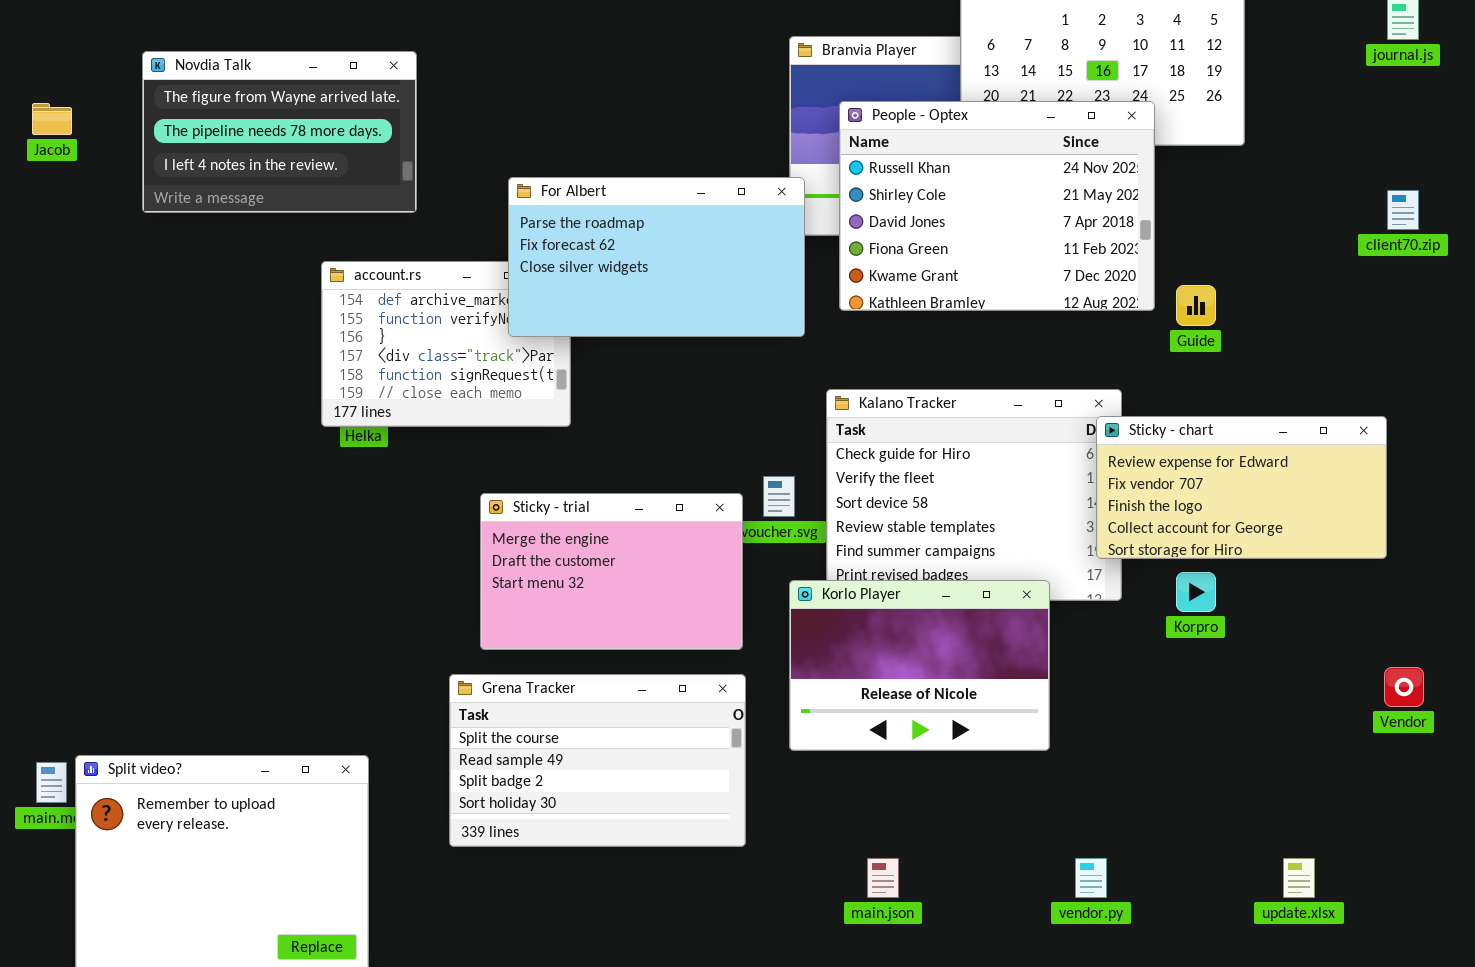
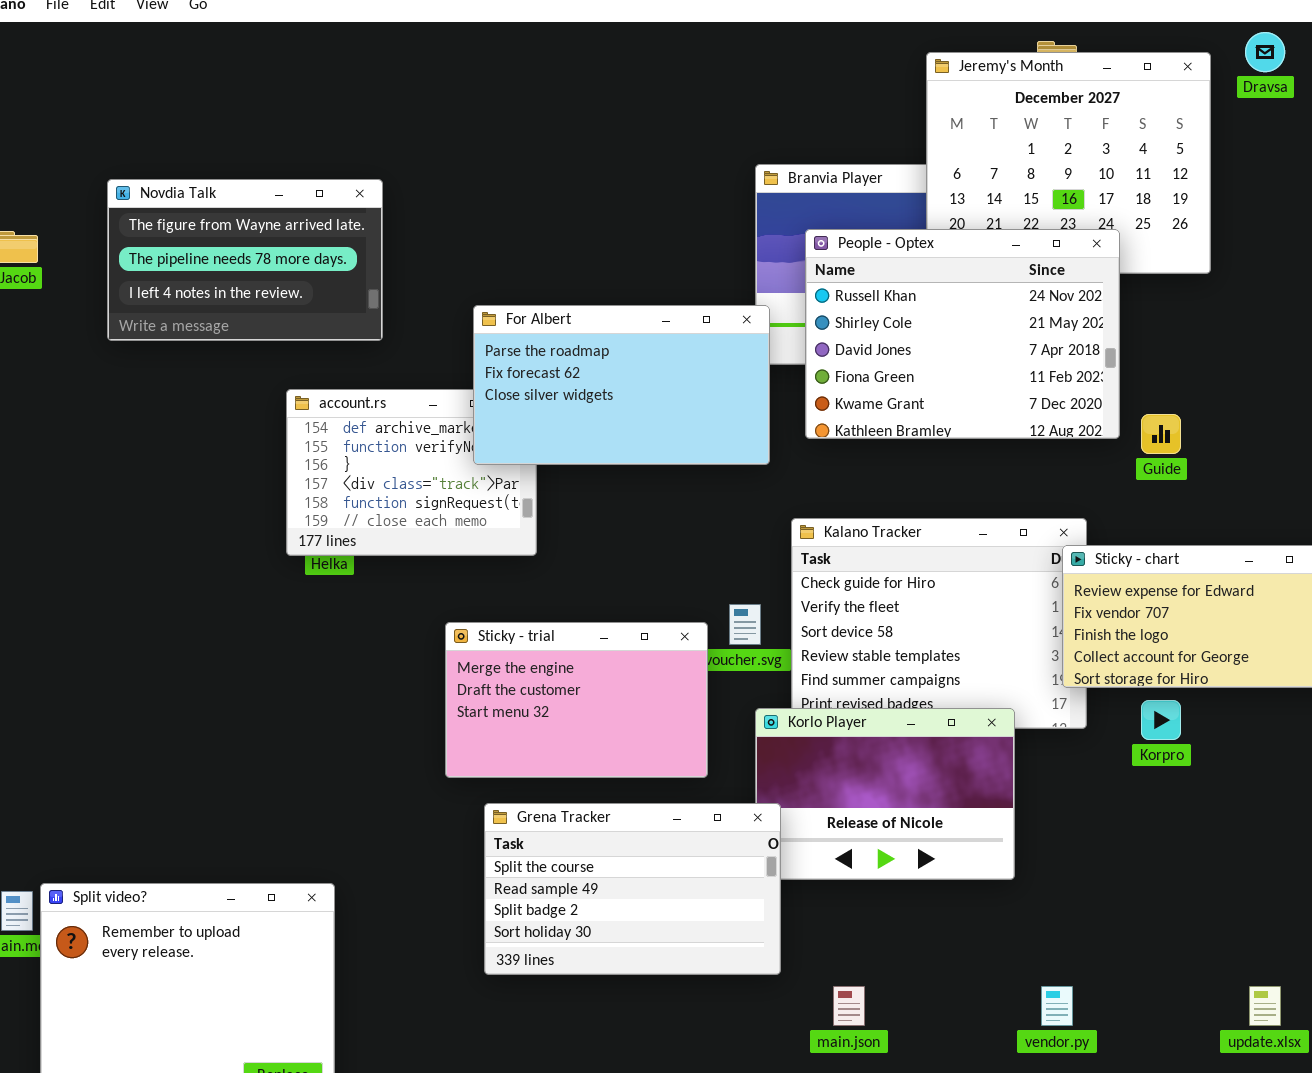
Grena Tracker: [449,674,746,847] -> [484,803,781,975], moved

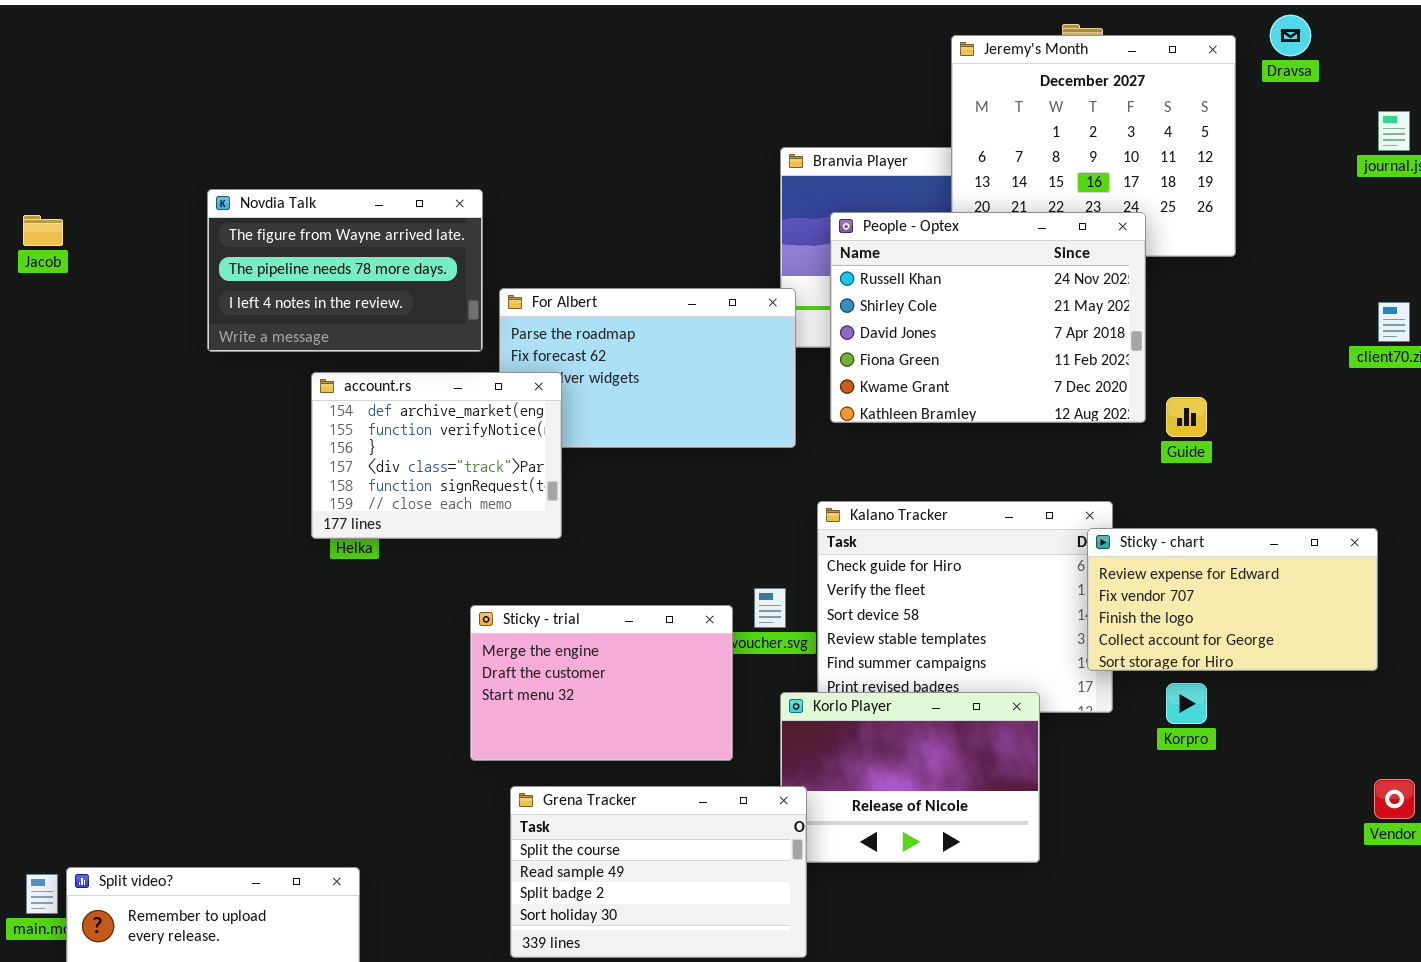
Novdia Talk: [107,179,383,341] -> [207,189,483,352], moved
account.rs: [286,389,537,556] -> [311,372,562,539], raised

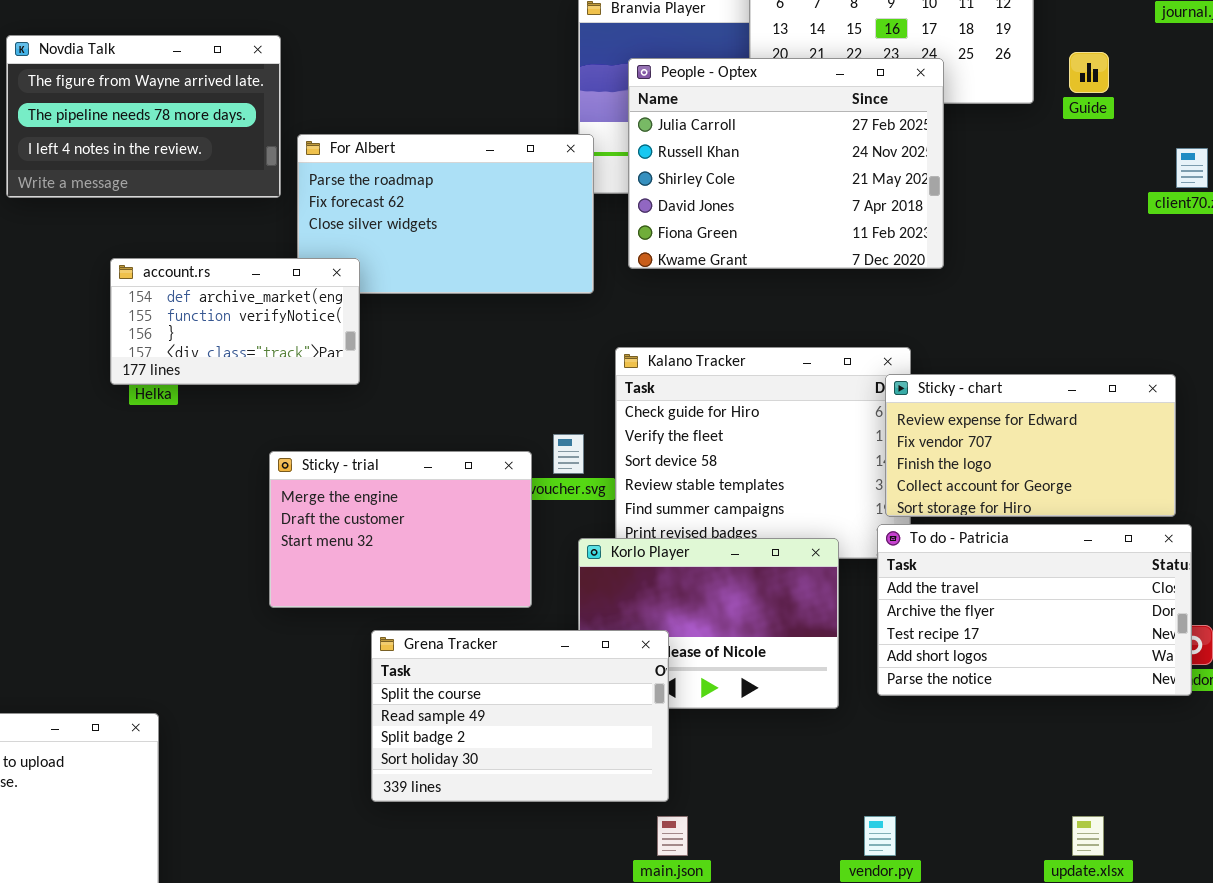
People - Optex: [830,212,1146,423] -> [628,58,944,269], scrolled up 1 row
account.rs: [311,372,562,539] -> [110,258,360,385], resized
Guide: [1166,397,1207,437] -> [1069,52,1109,93], moved
To do - Patricia: none -> [877,524,1192,696], opened
Grena Tracker: [510,786,807,958] -> [371,630,669,802], moved

